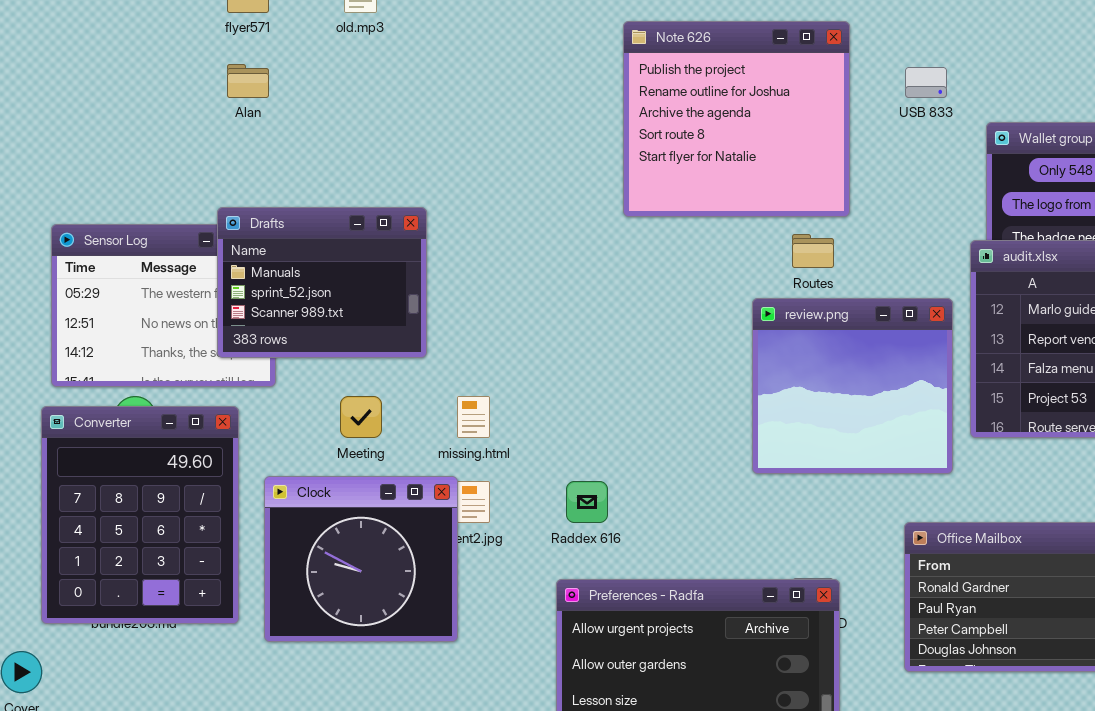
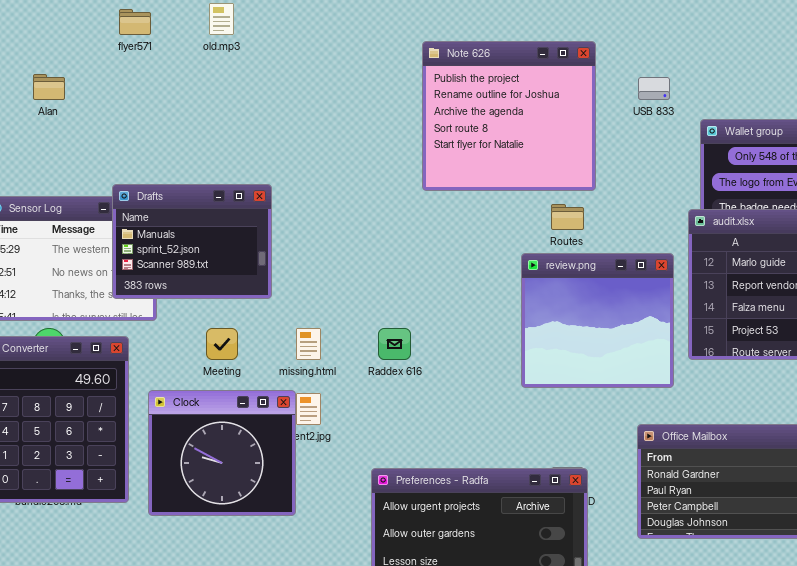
Alan: [227,64,269,98] -> [33,74,65,100], moved
Raddex 616: [566,481,608,523] -> [378,328,411,360], moved

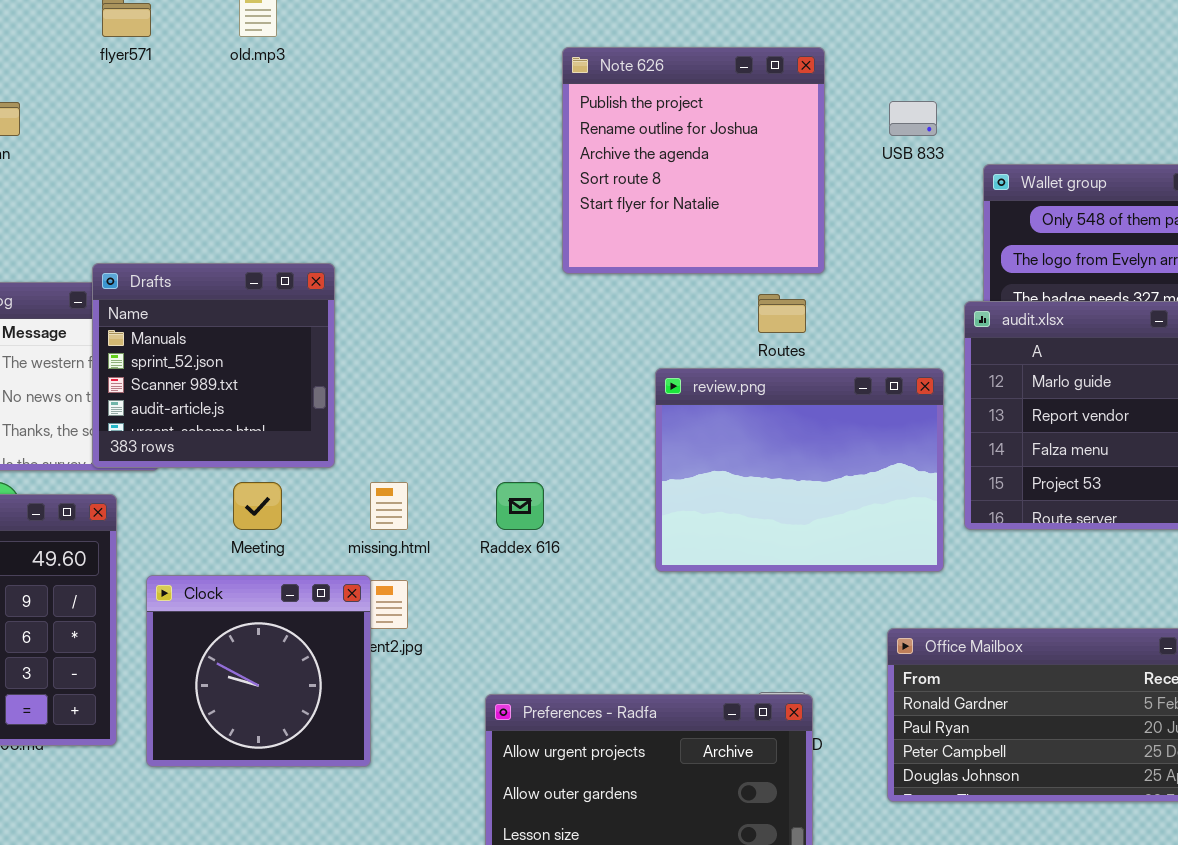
Drafts: [112,184,272,299] -> [92,263,335,468], resized
review.png: [521,253,674,388] -> [655,368,944,572], resized

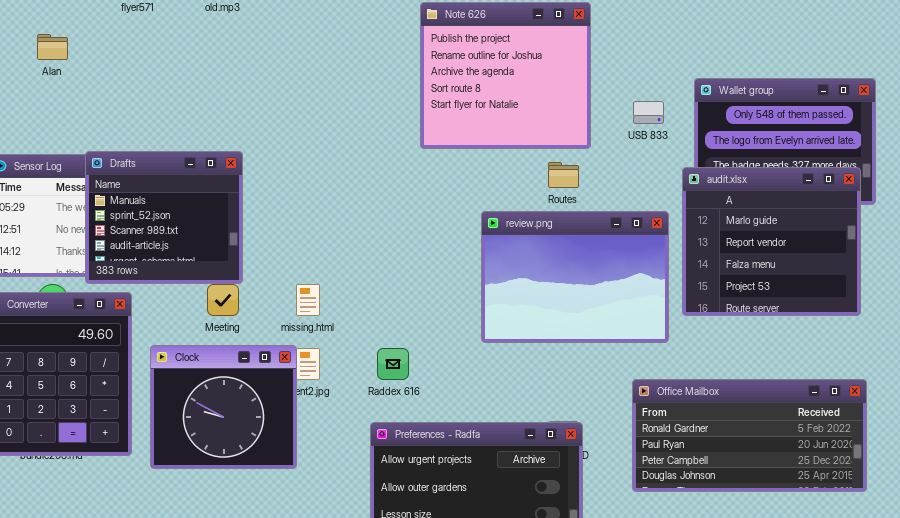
USB 833: [889,101,937,136] -> [633,101,664,124], moved
Drafts: [92,263,335,468] -> [85,151,243,284], moved
Raddex 616: [496,482,544,530] -> [377,348,409,380], moved

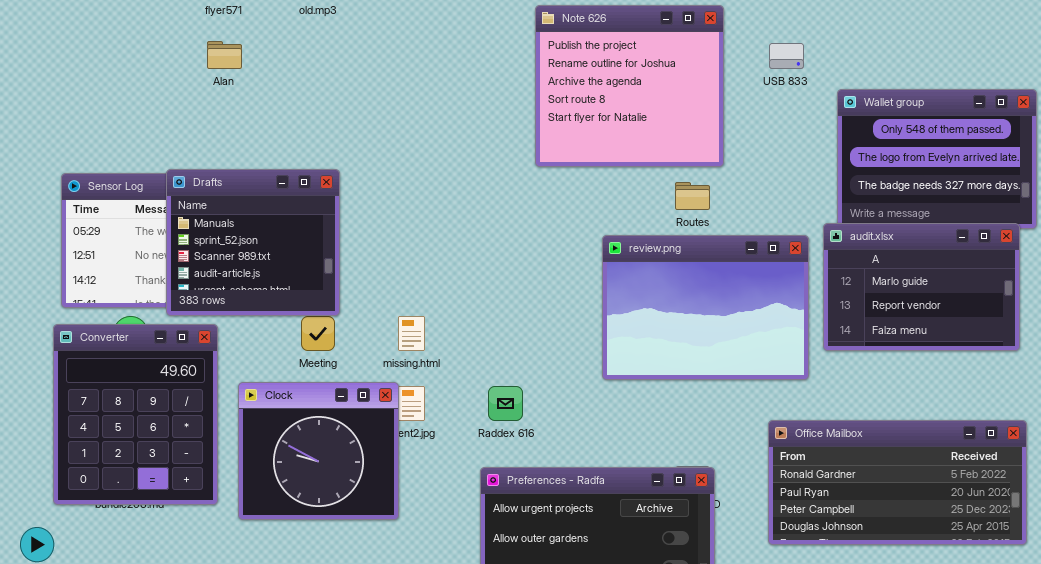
Alan: [37,34,68,60] -> [207,41,242,69], moved
USB 833: [633,101,664,124] -> [769,43,804,69], moved
audit.xlsx: [682,167,861,316] -> [823,223,1020,351], resized

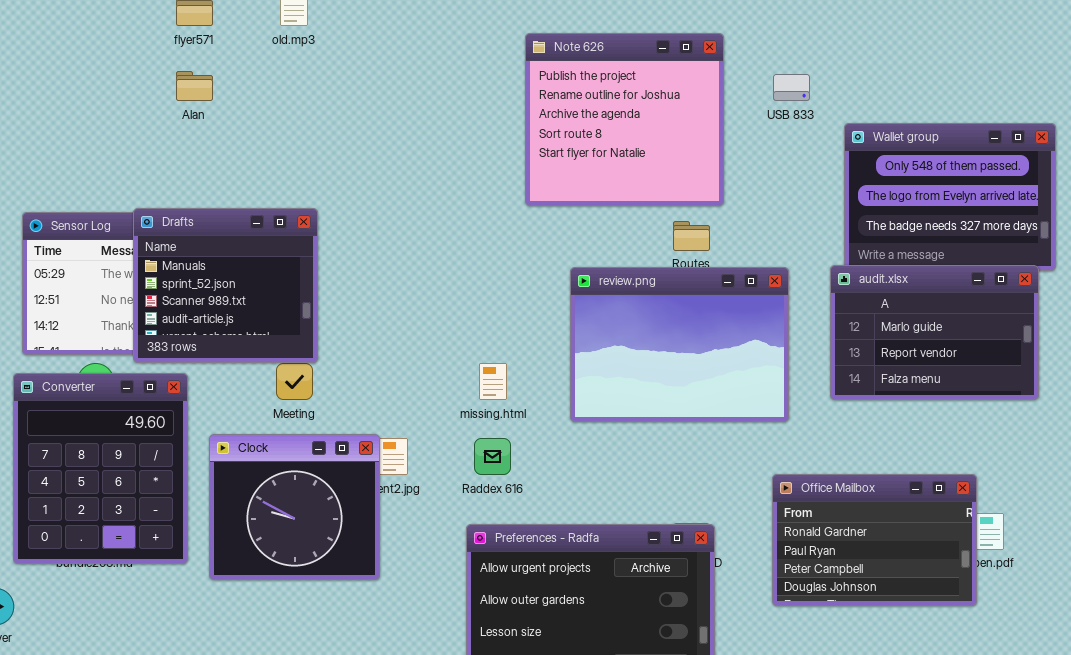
review.png: [602,235,809,380] -> [570,267,789,422], moved
missing.html: [398,316,425,351] -> [479,363,507,400], moved
Office Mailbox: [768,420,1027,545] -> [772,474,977,606], resized

